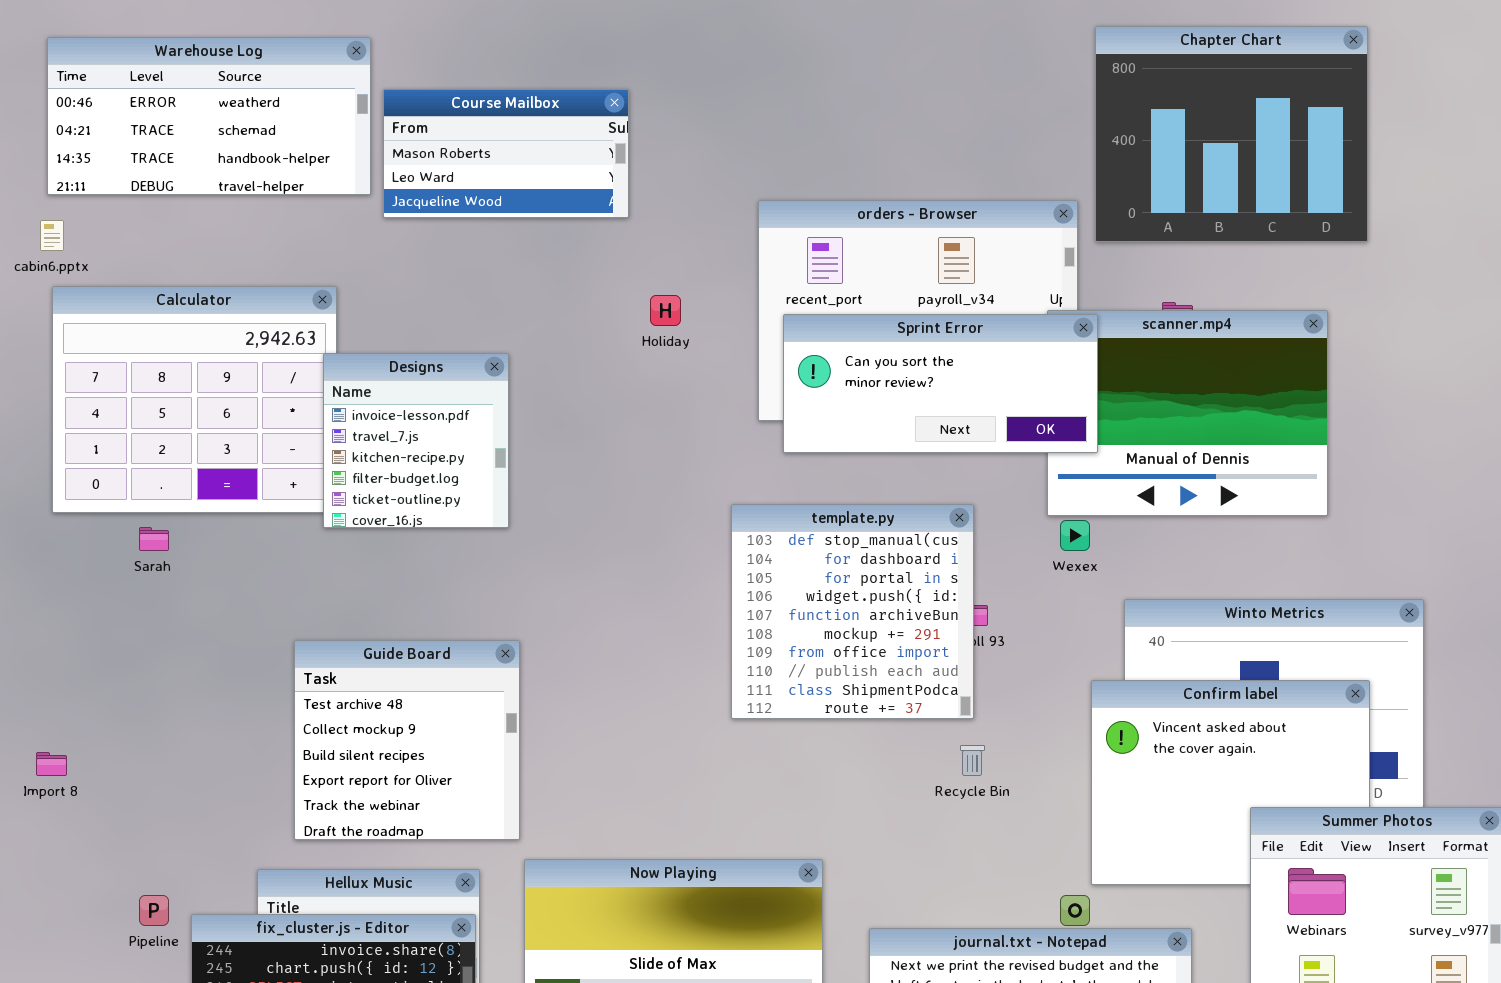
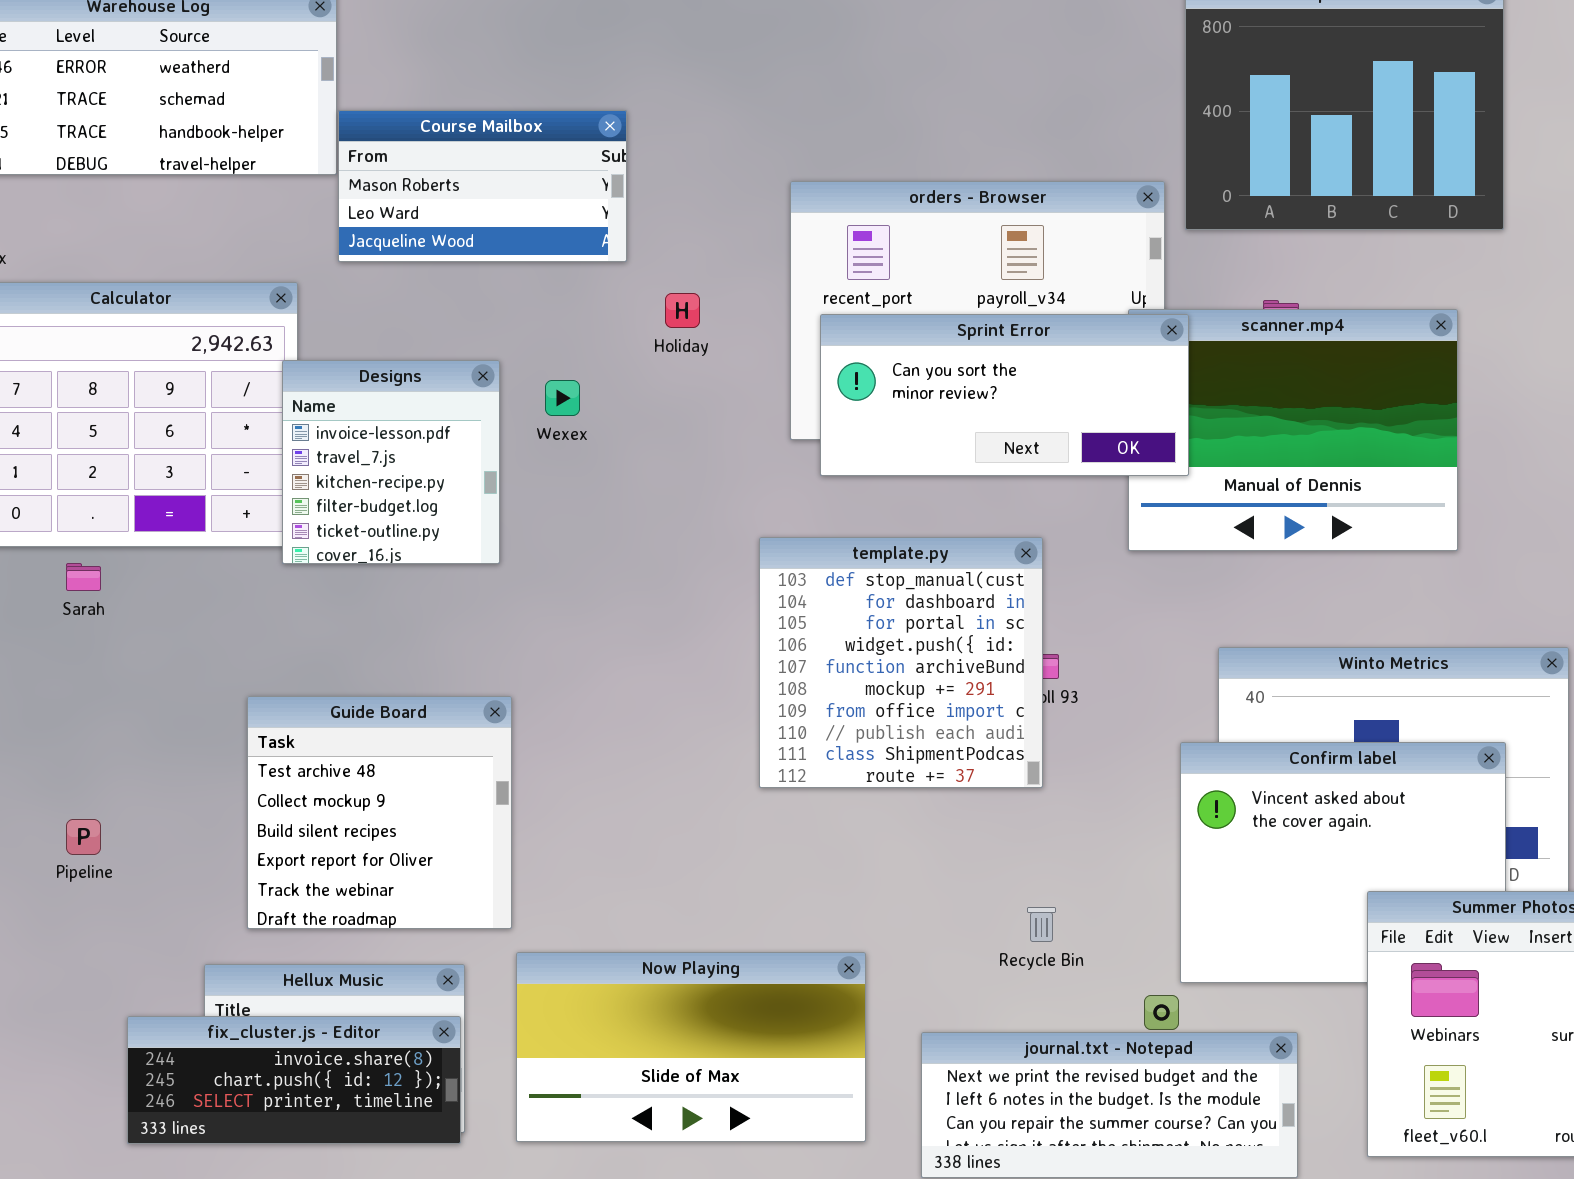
Course Mailbox: [383,89,629,218] -> [338,110,627,262], moved
Wexex: [1060,520,1090,551] -> [545,380,580,416], moved
Recycle Bin: [960,745,985,776] -> [1027,907,1056,942], moved
Pipeline: [139,895,169,926] -> [66,819,101,855], moved

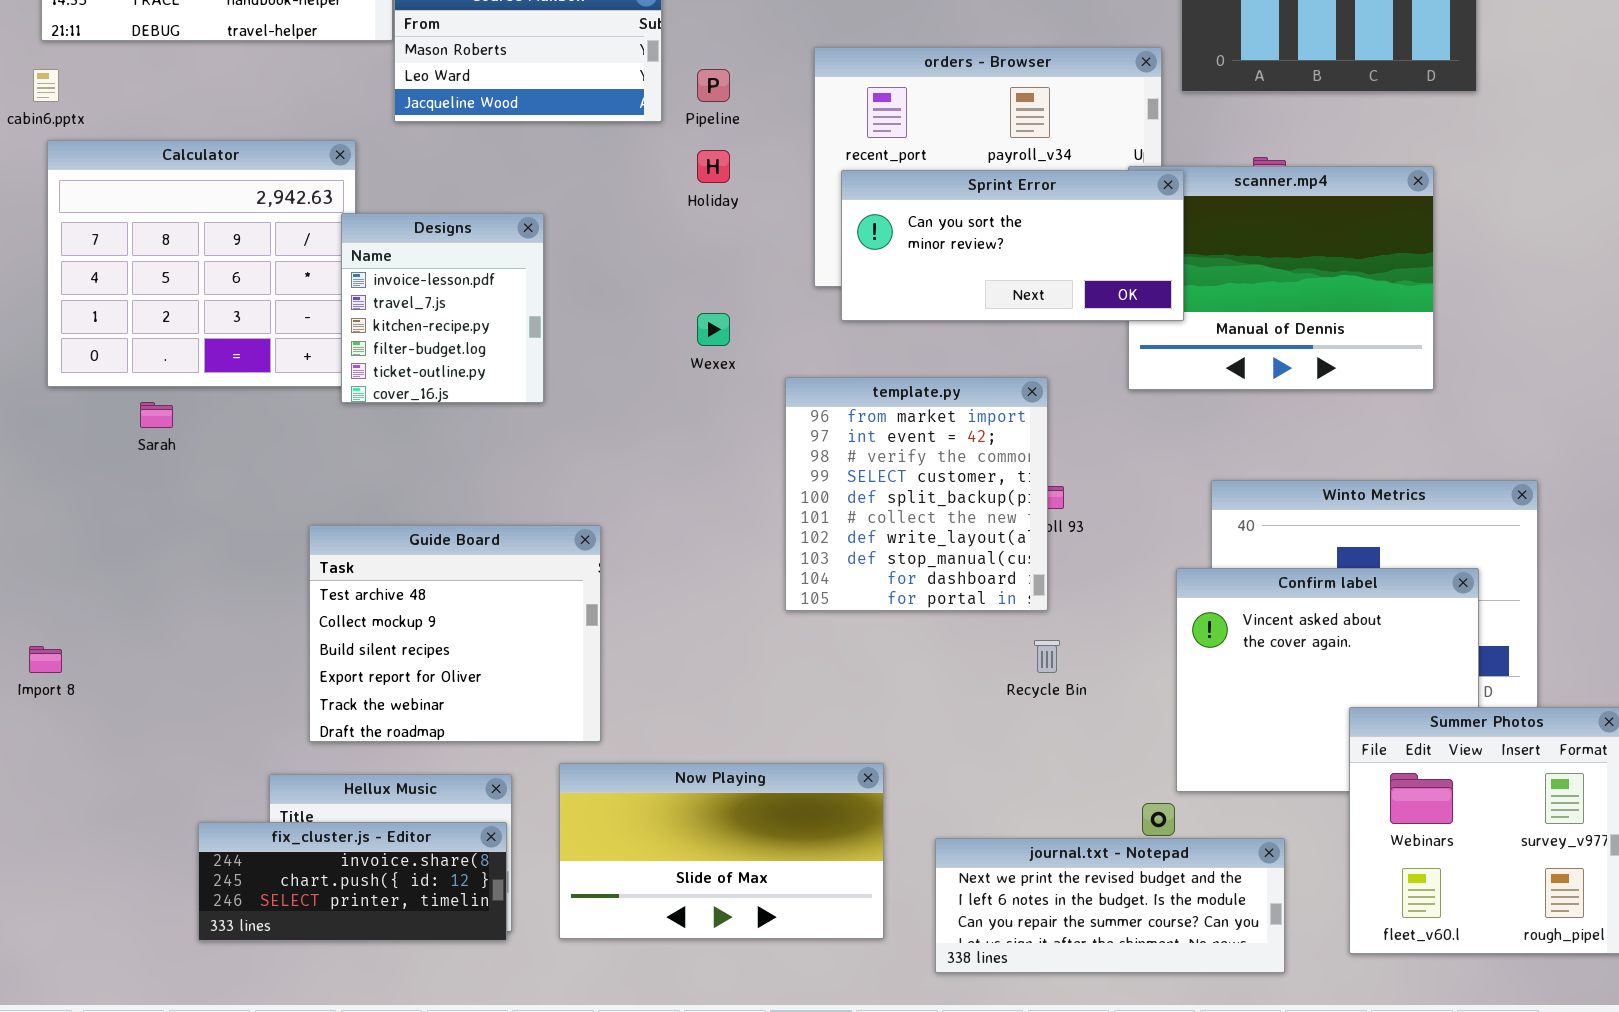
Wexex: [545,380,580,416] -> [697,313,730,346], moved
template.py: [759,537,1043,788] -> [785,377,1048,611], scrolled up 7 rows
Guide Board: [247,696,512,929] -> [309,525,601,742], resized
Pipeline: [66,819,101,855] -> [697,69,730,102], moved
Recycle Bin: [1027,907,1056,942] -> [1034,640,1060,673], moved

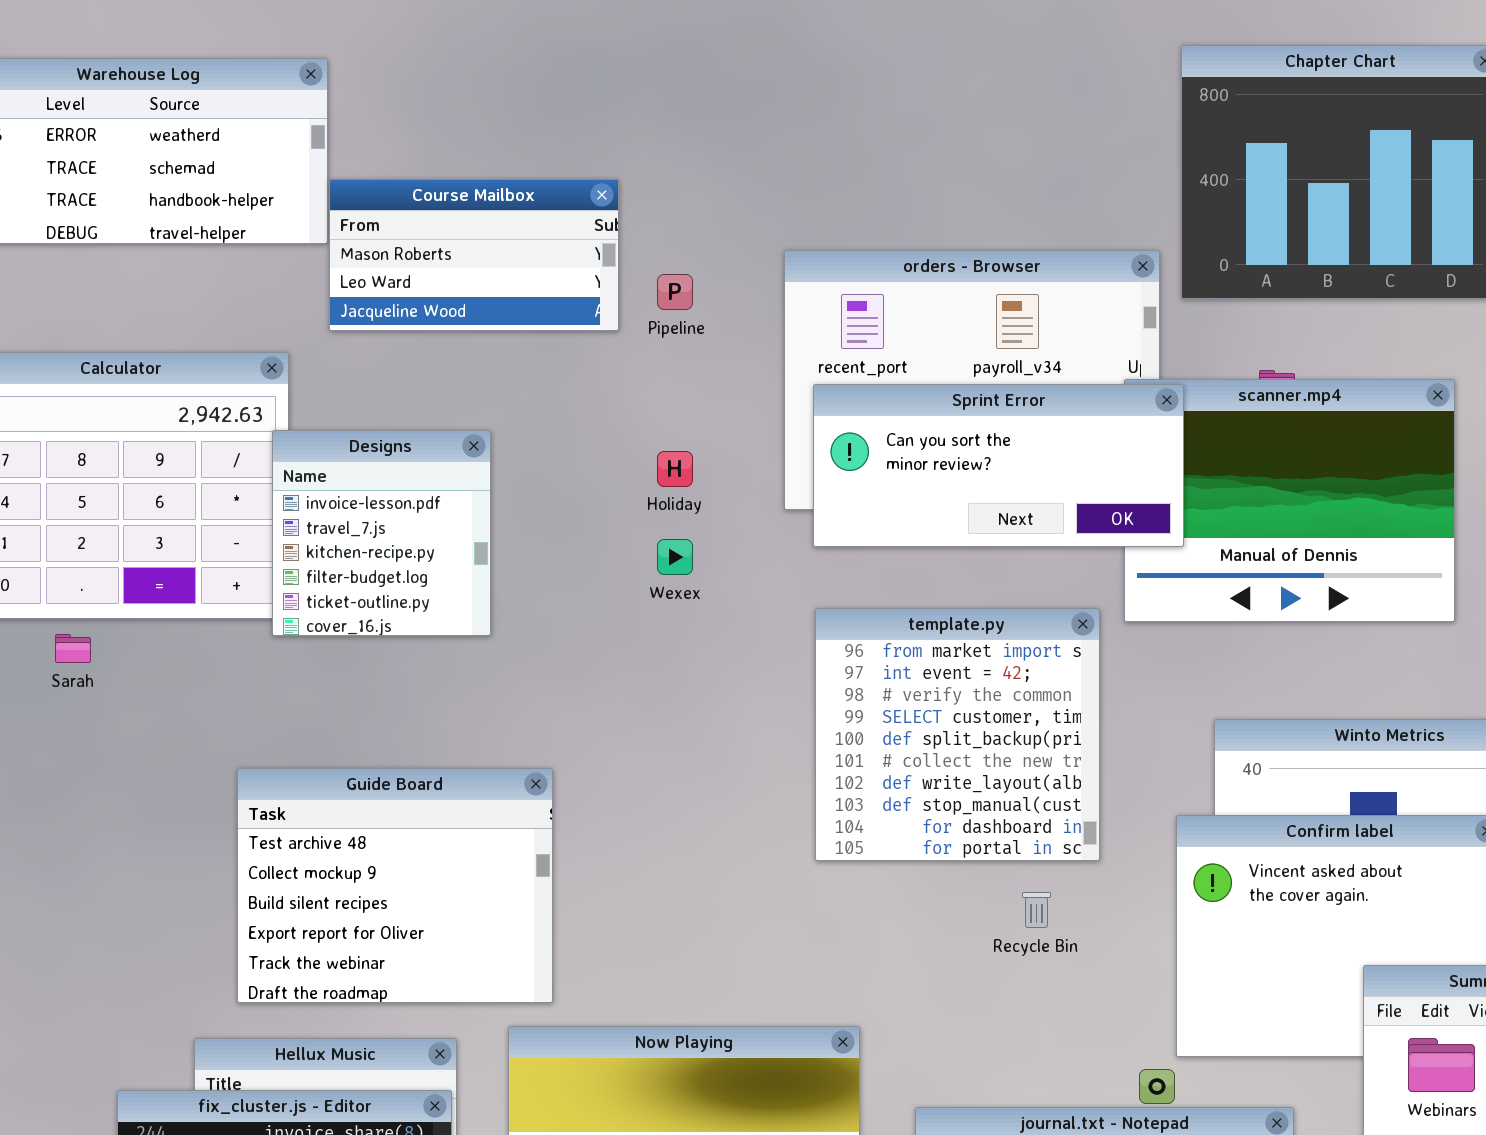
Holiday: [697,150,730,183] -> [657,451,693,487], moved
template.py: [785,377,1048,611] -> [815,608,1100,861], moved

